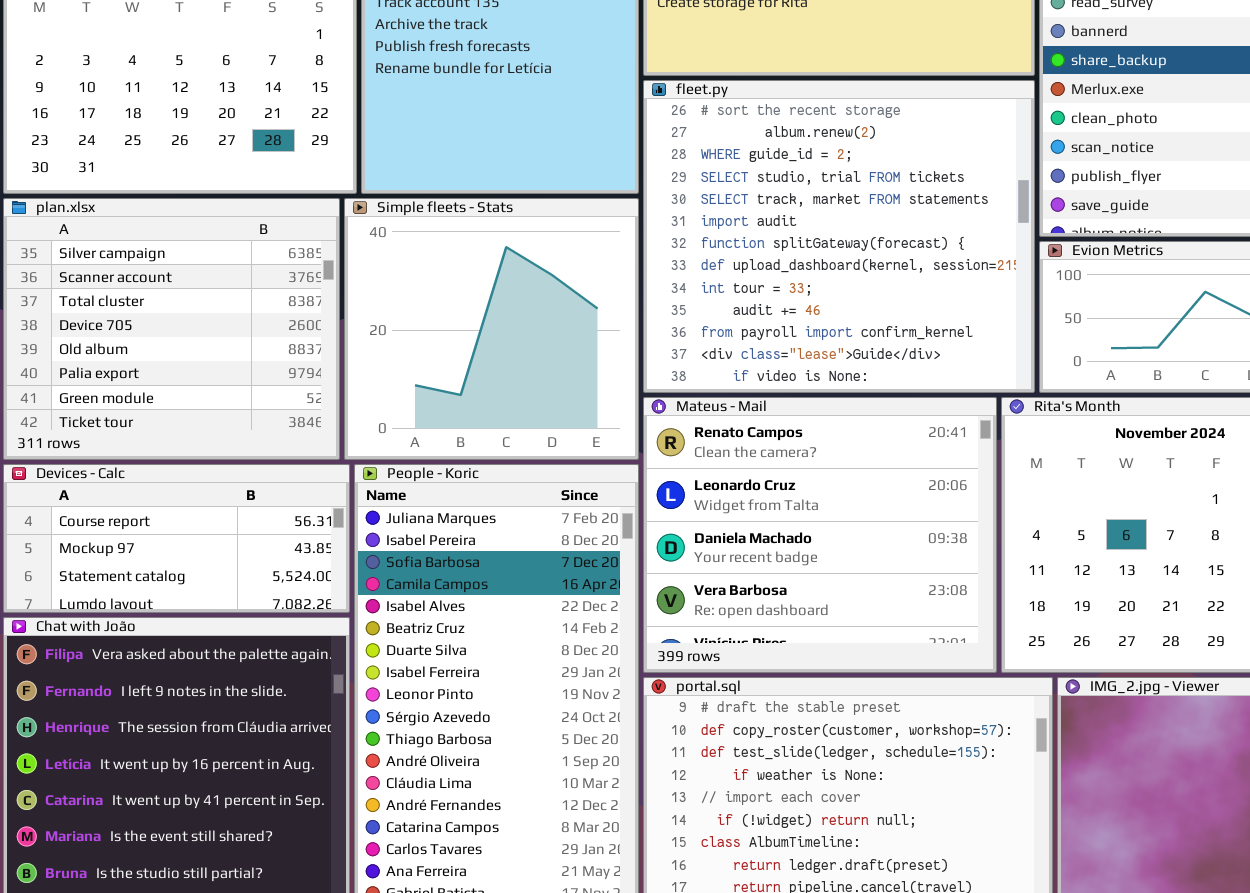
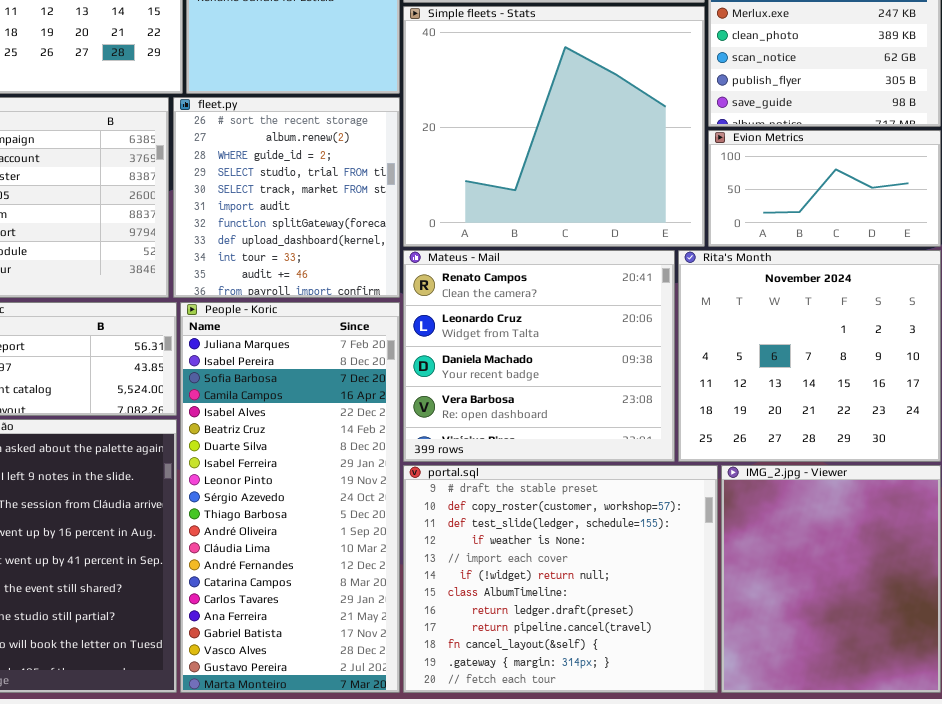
fleet.py: [643,80,1035,393] -> [173,97,400,298], moved, resized
Simple fleets - Stats: [344,198,639,460] -> [403,6,705,247], moved, resized

